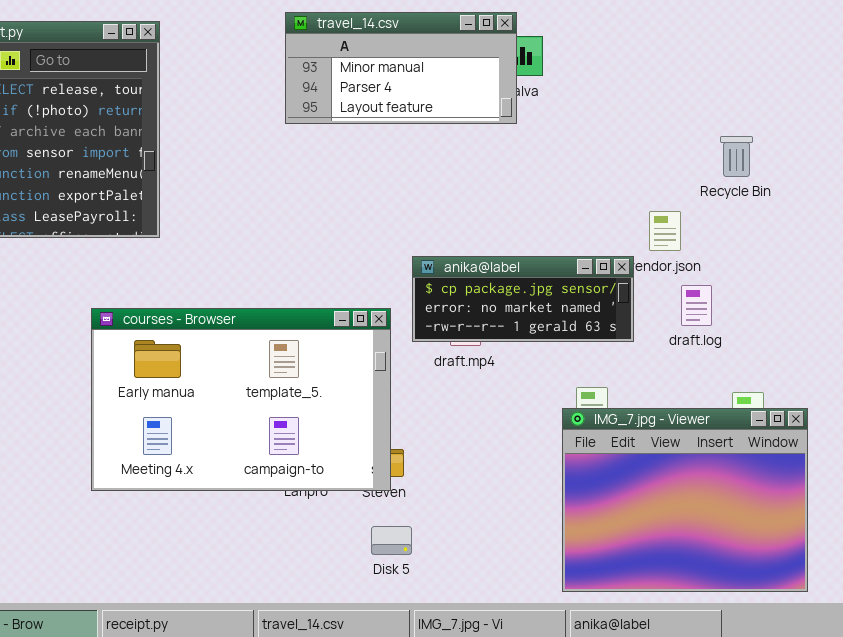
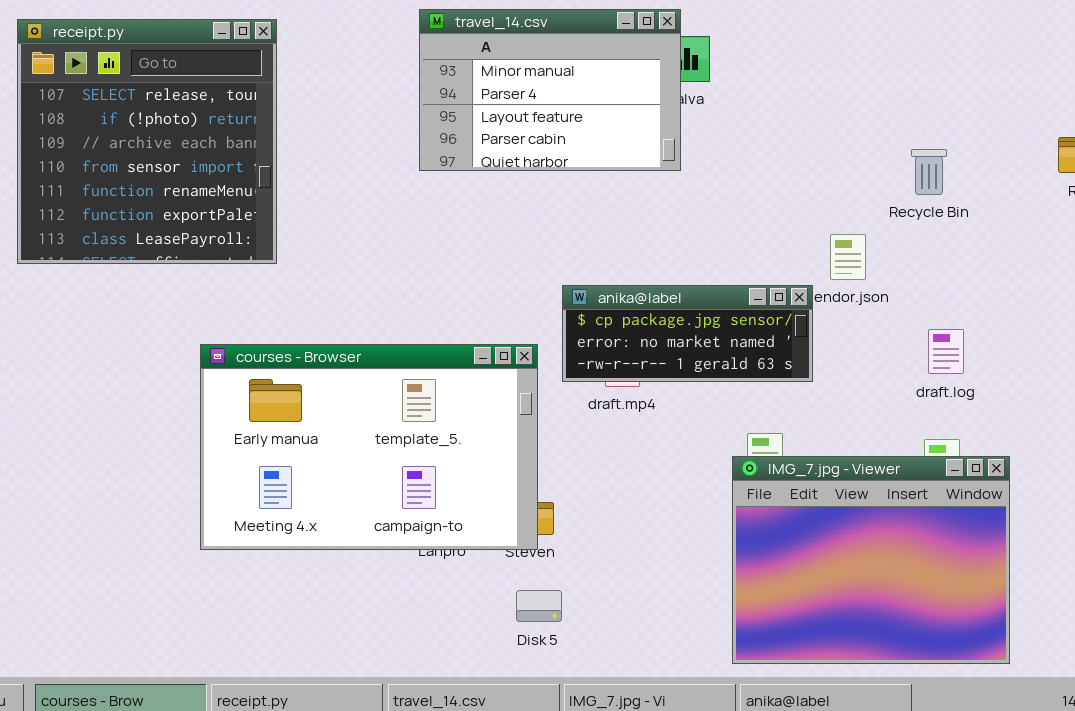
travel_14.csv: [285,12,517,124] -> [419,9,681,171], resized
draft.log: [681,285,712,326] -> [928,329,964,374], moved

